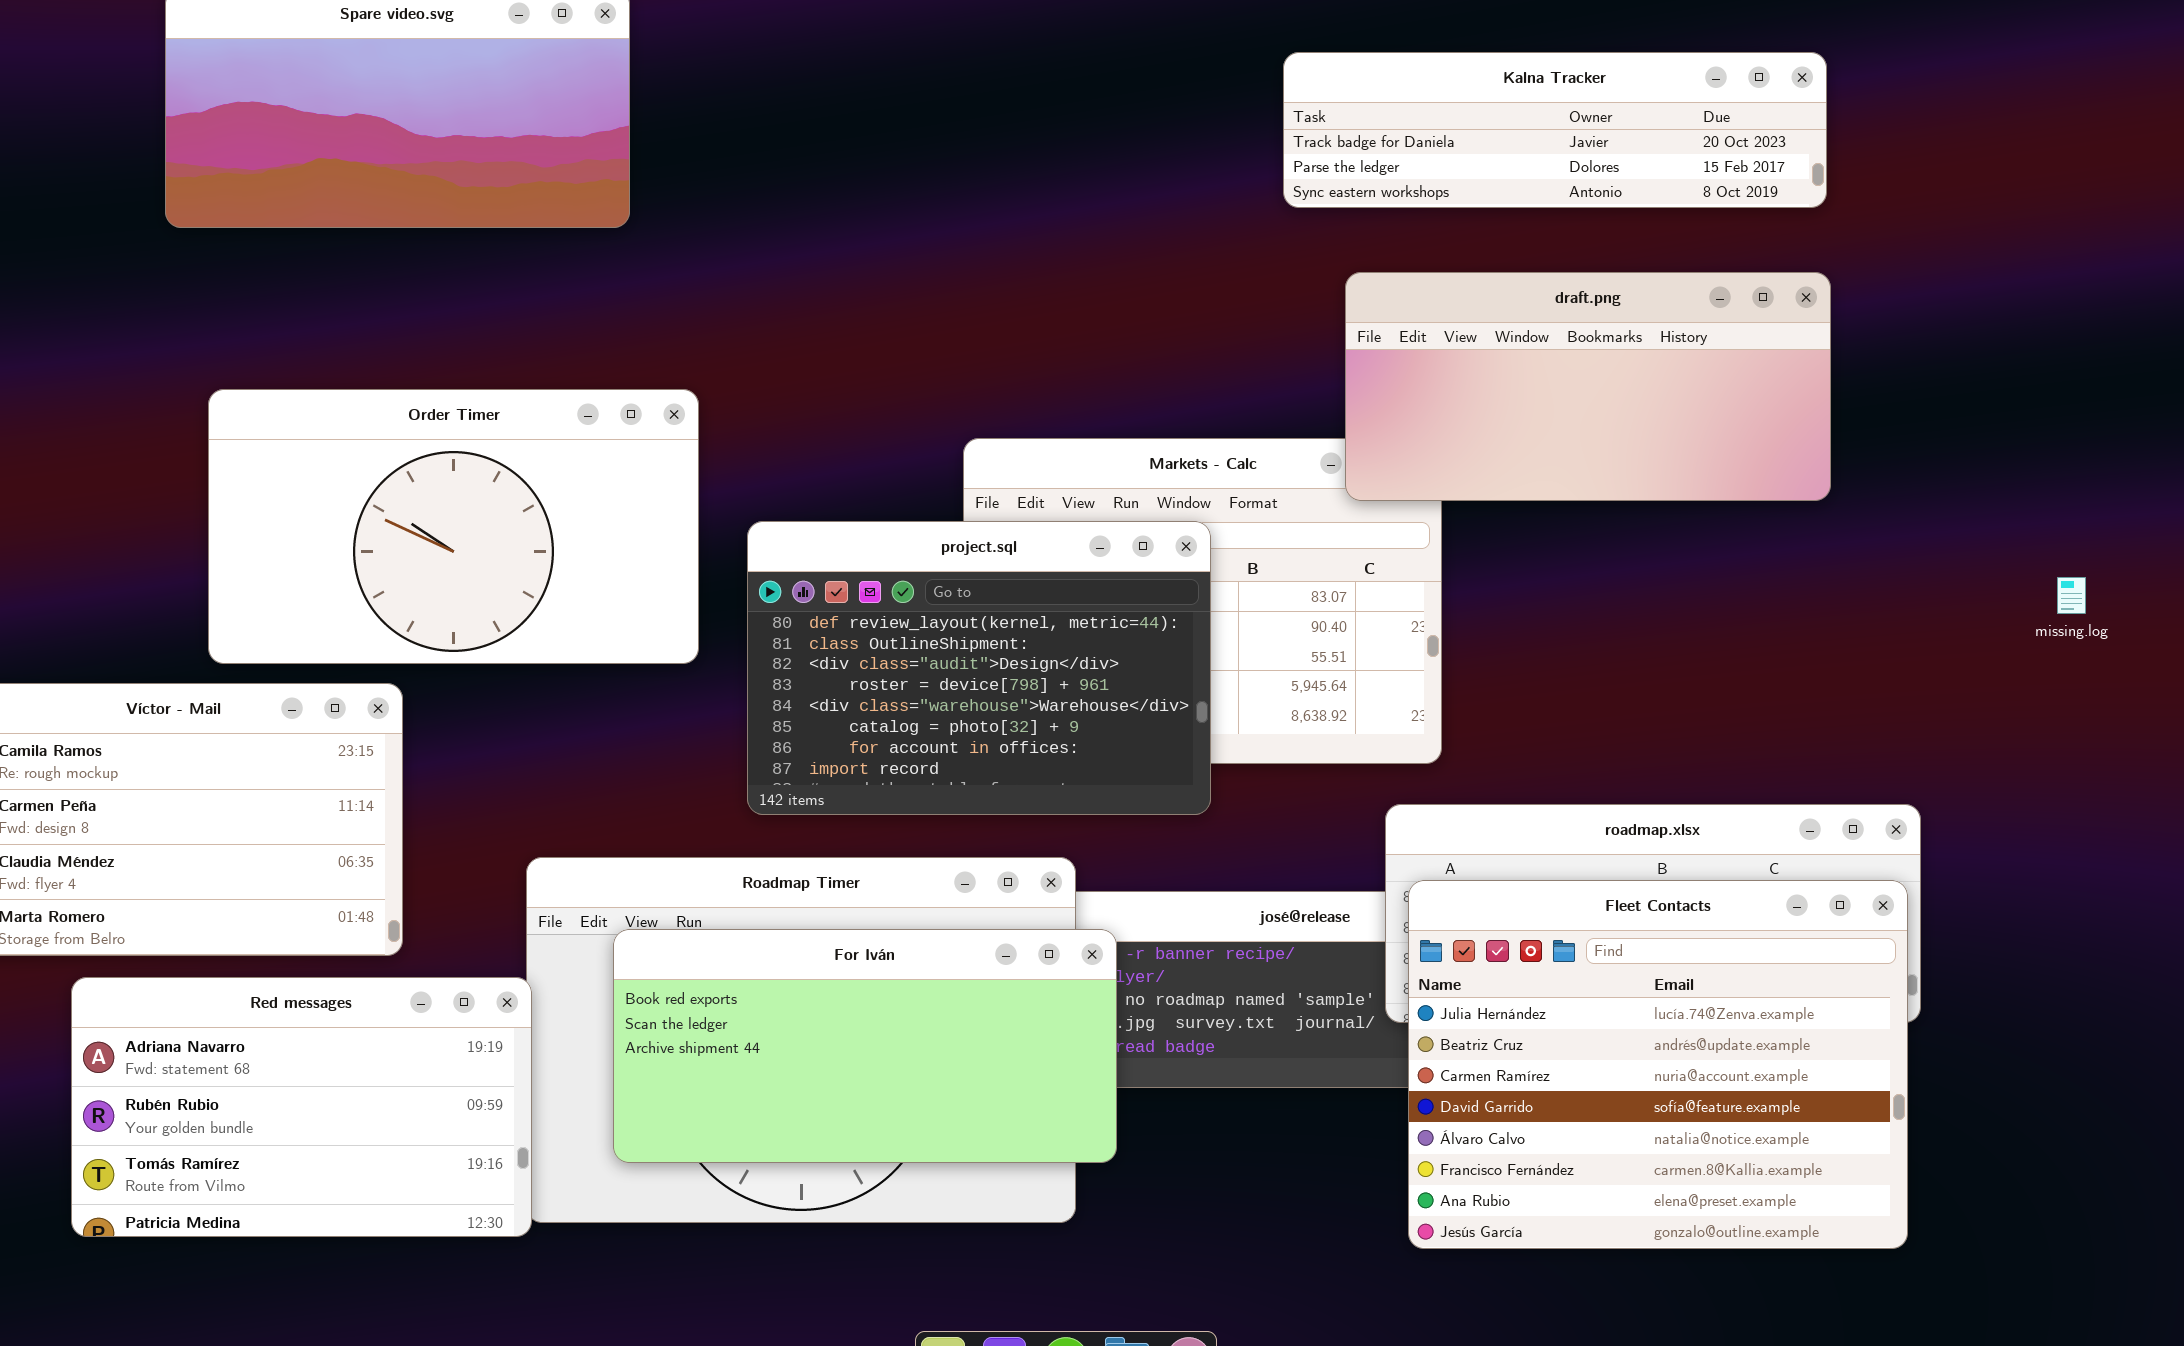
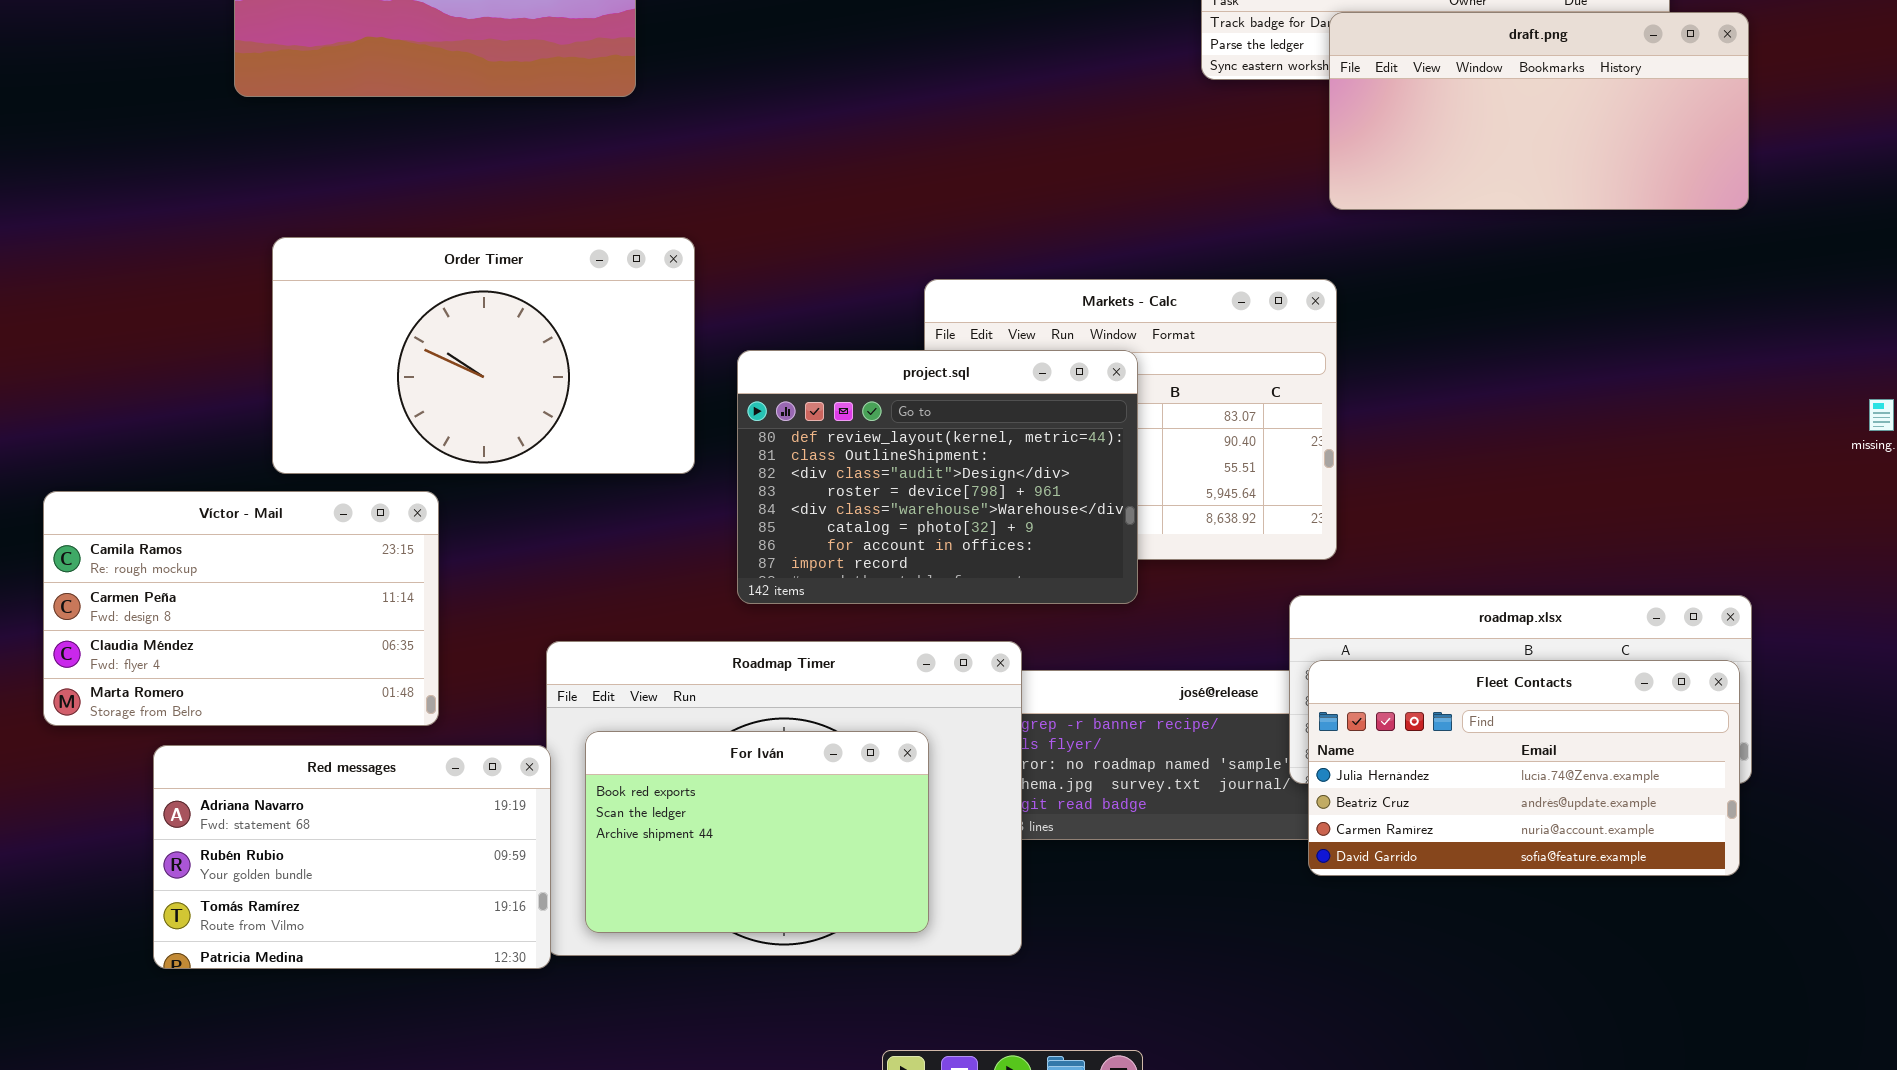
draft.png: [1345,272,1831,501] -> [1329,12,1749,210], moved
Fleet Contacts: [1408,880,1908,1249] -> [1308,660,1740,876], resized
For Iván: [613,929,1117,1163] -> [585,731,929,933], moved, resized

